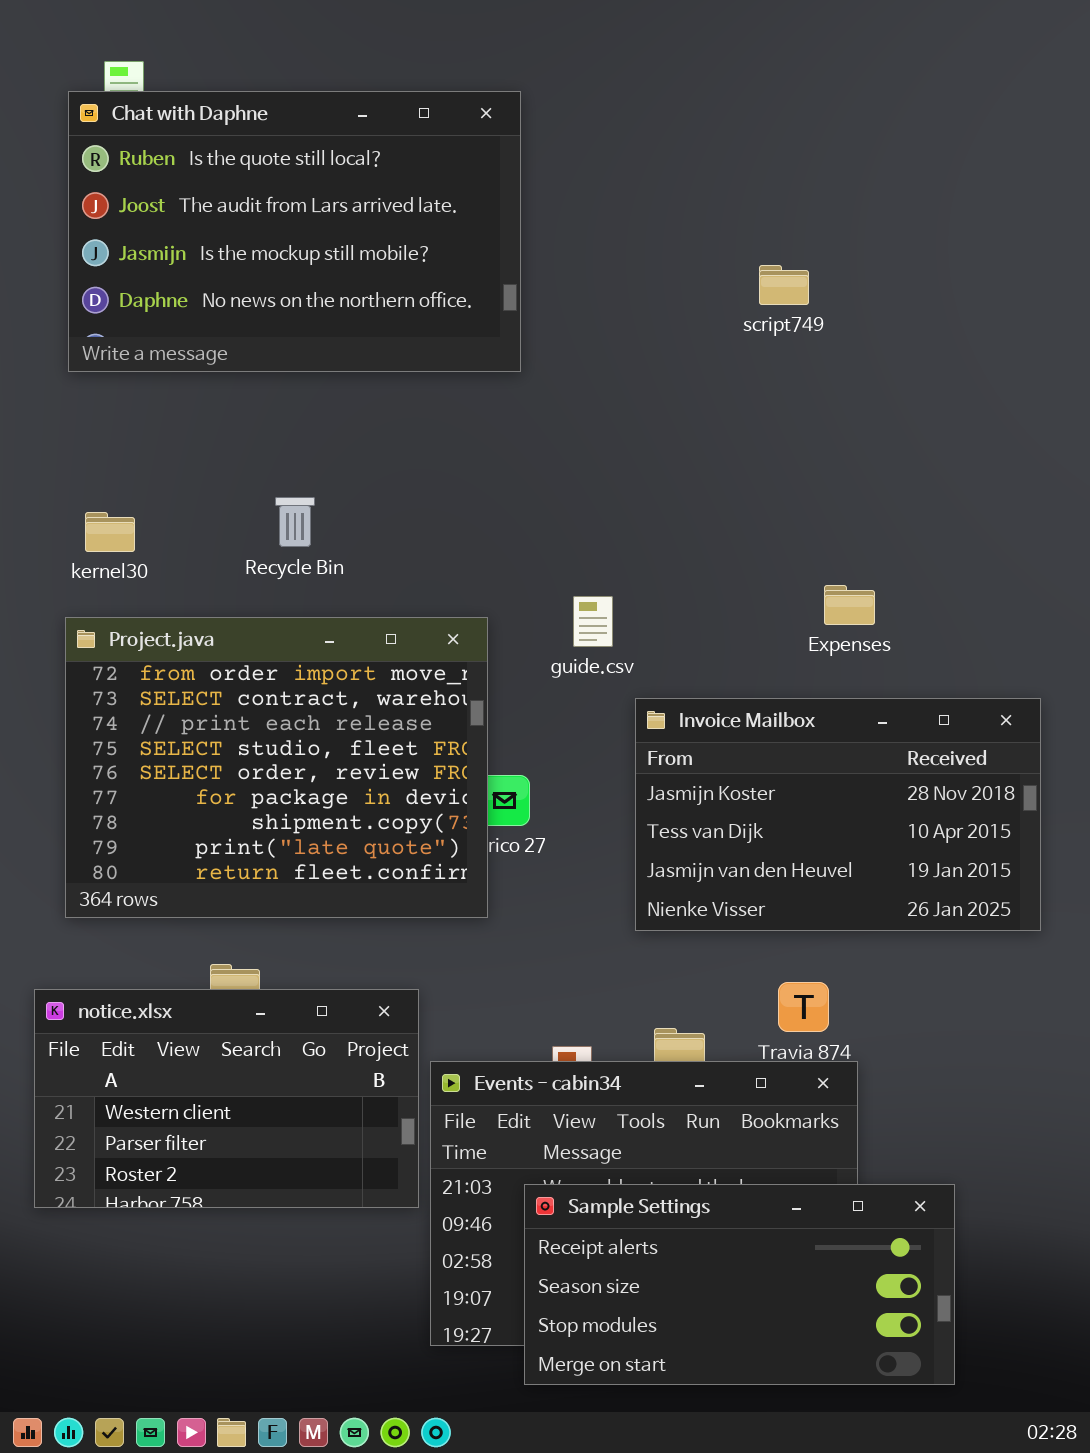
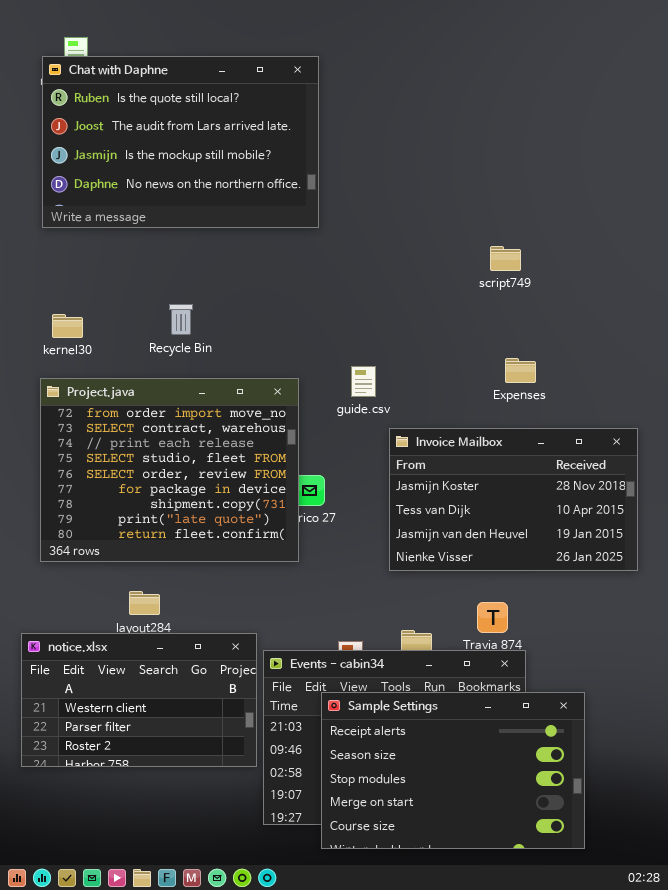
script749: [759,265,809,305] -> [490,246,521,271], moved
notice.xlsx: [34,989,419,1208] -> [21,633,257,767], moved
Sample Settings: [524,1184,955,1385] -> [321,692,585,849], resized

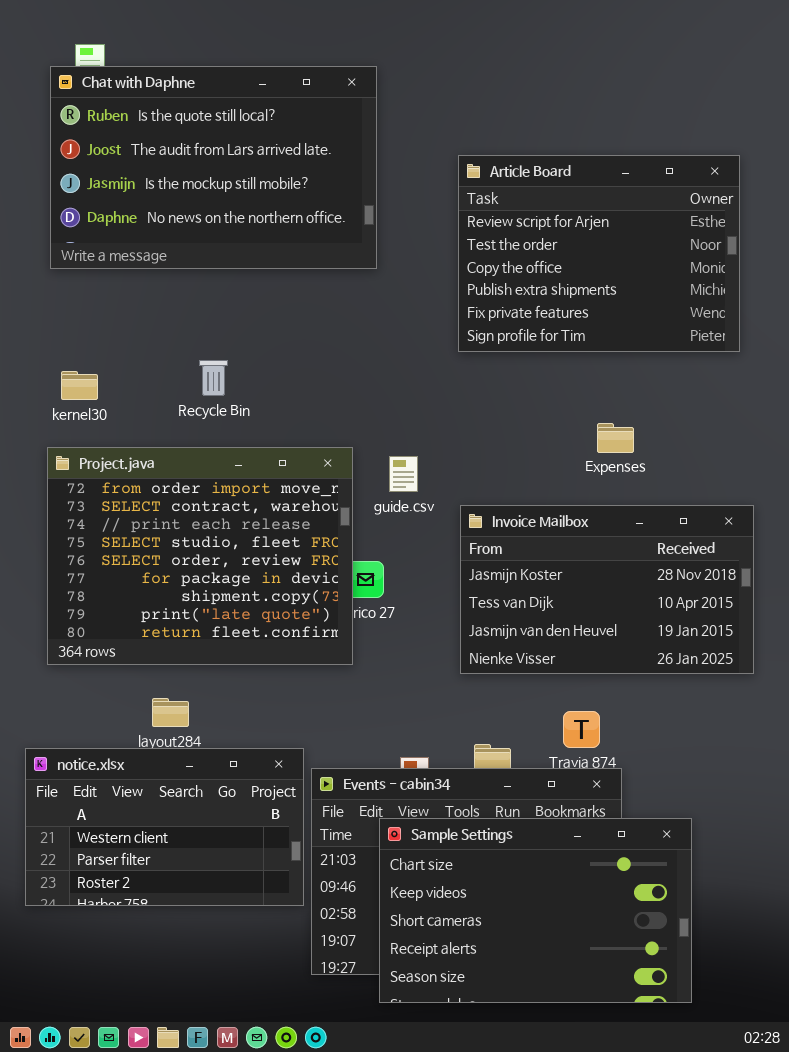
Article Board: none -> [458,155,740,352], opened
guide.csv: [351,366,376,397] -> [389,456,418,492], moved
Sample Settings: [321,692,585,849] -> [379,818,692,1003], scrolled up 3 rows

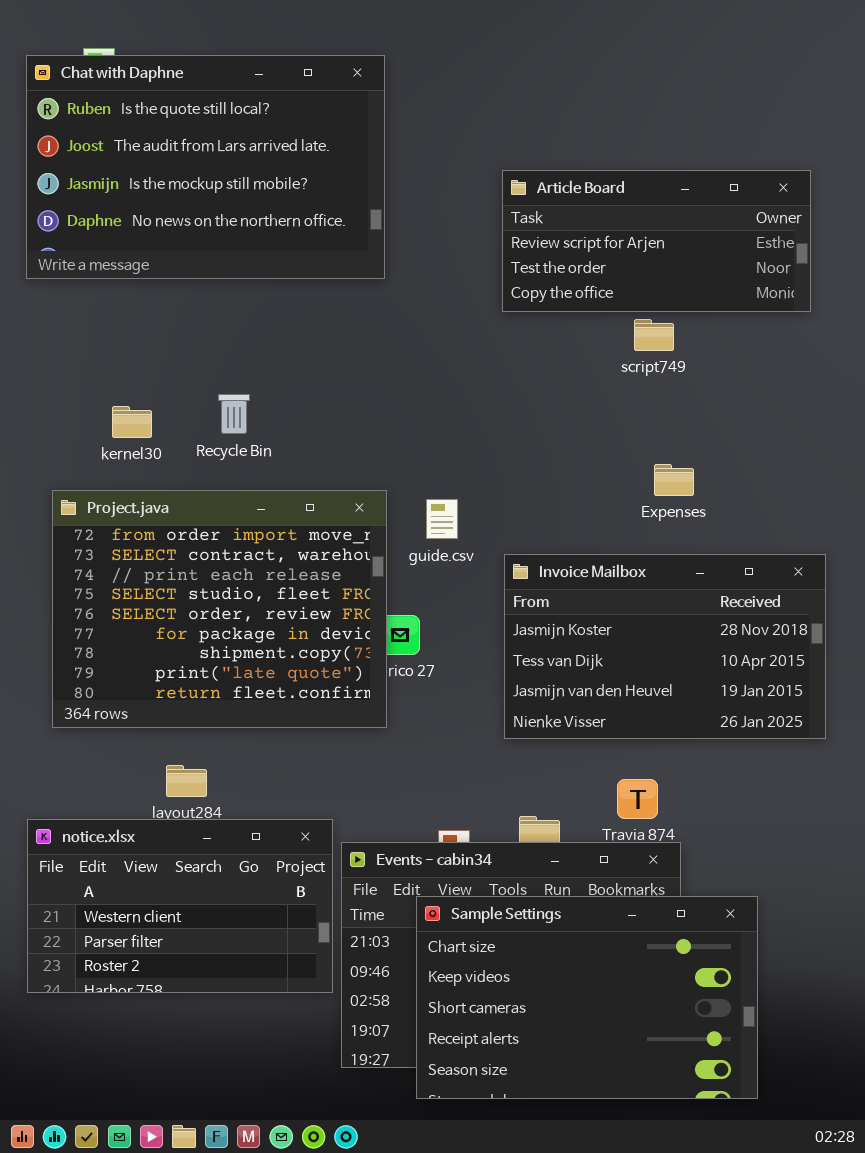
Chat with Daphne: [50,66,377,269] -> [26,55,385,279], moved
Article Board: [458,155,740,352] -> [502,170,811,312], resized
kernel30: [61,371,98,400] -> [112,406,152,438], moved

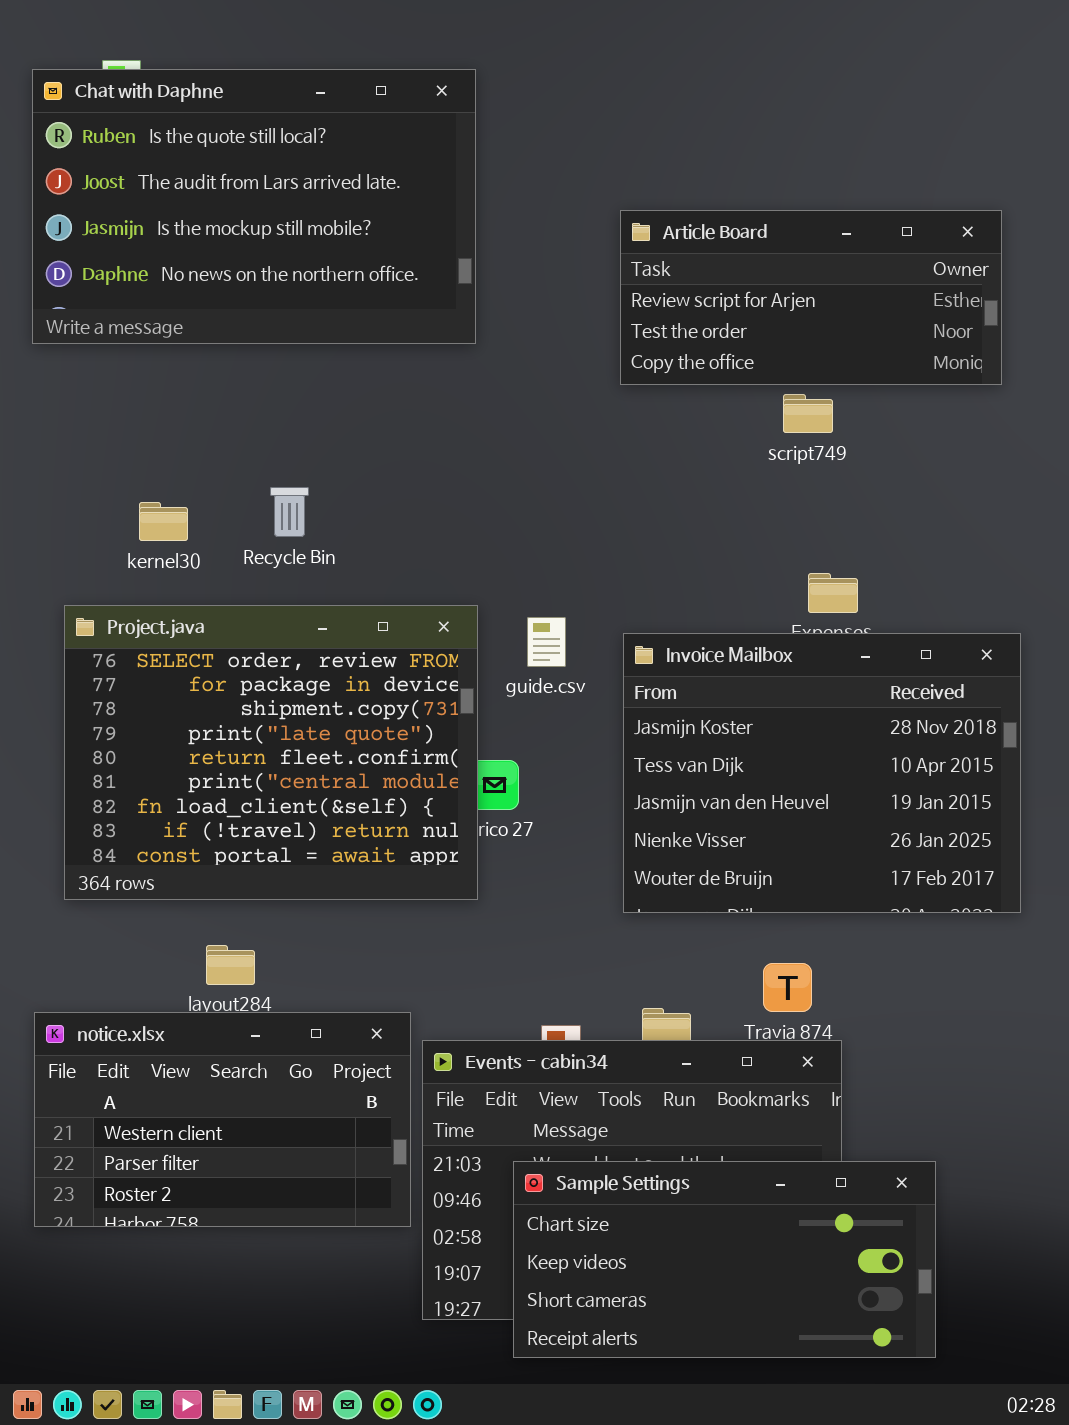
Project.java: [52,490,387,728] -> [64,605,478,900], scrolled down 4 rows
Invoice Mailbox: [504,554,826,739] -> [623,633,1021,913], resized
Sample Settings: [416,896,758,1099] -> [513,1161,936,1358], resized

